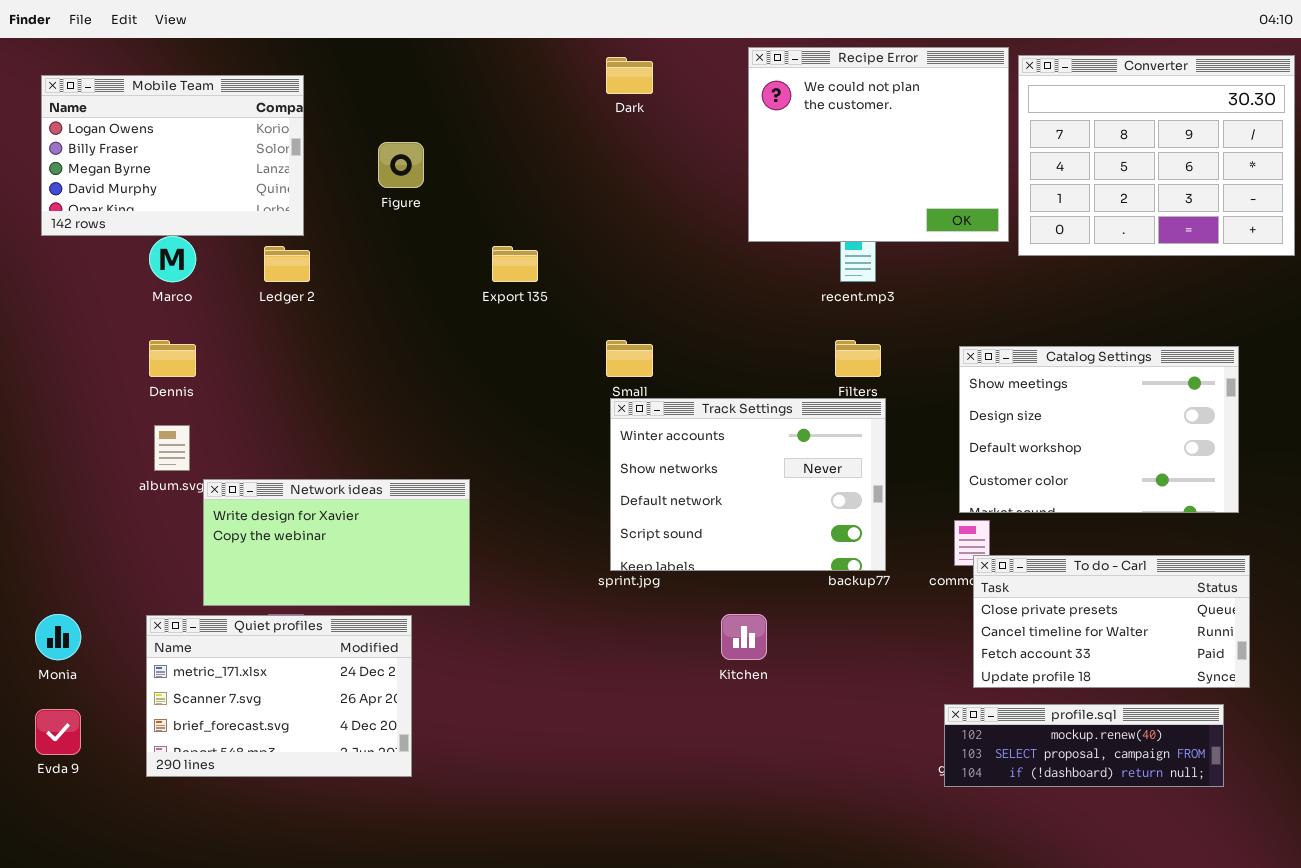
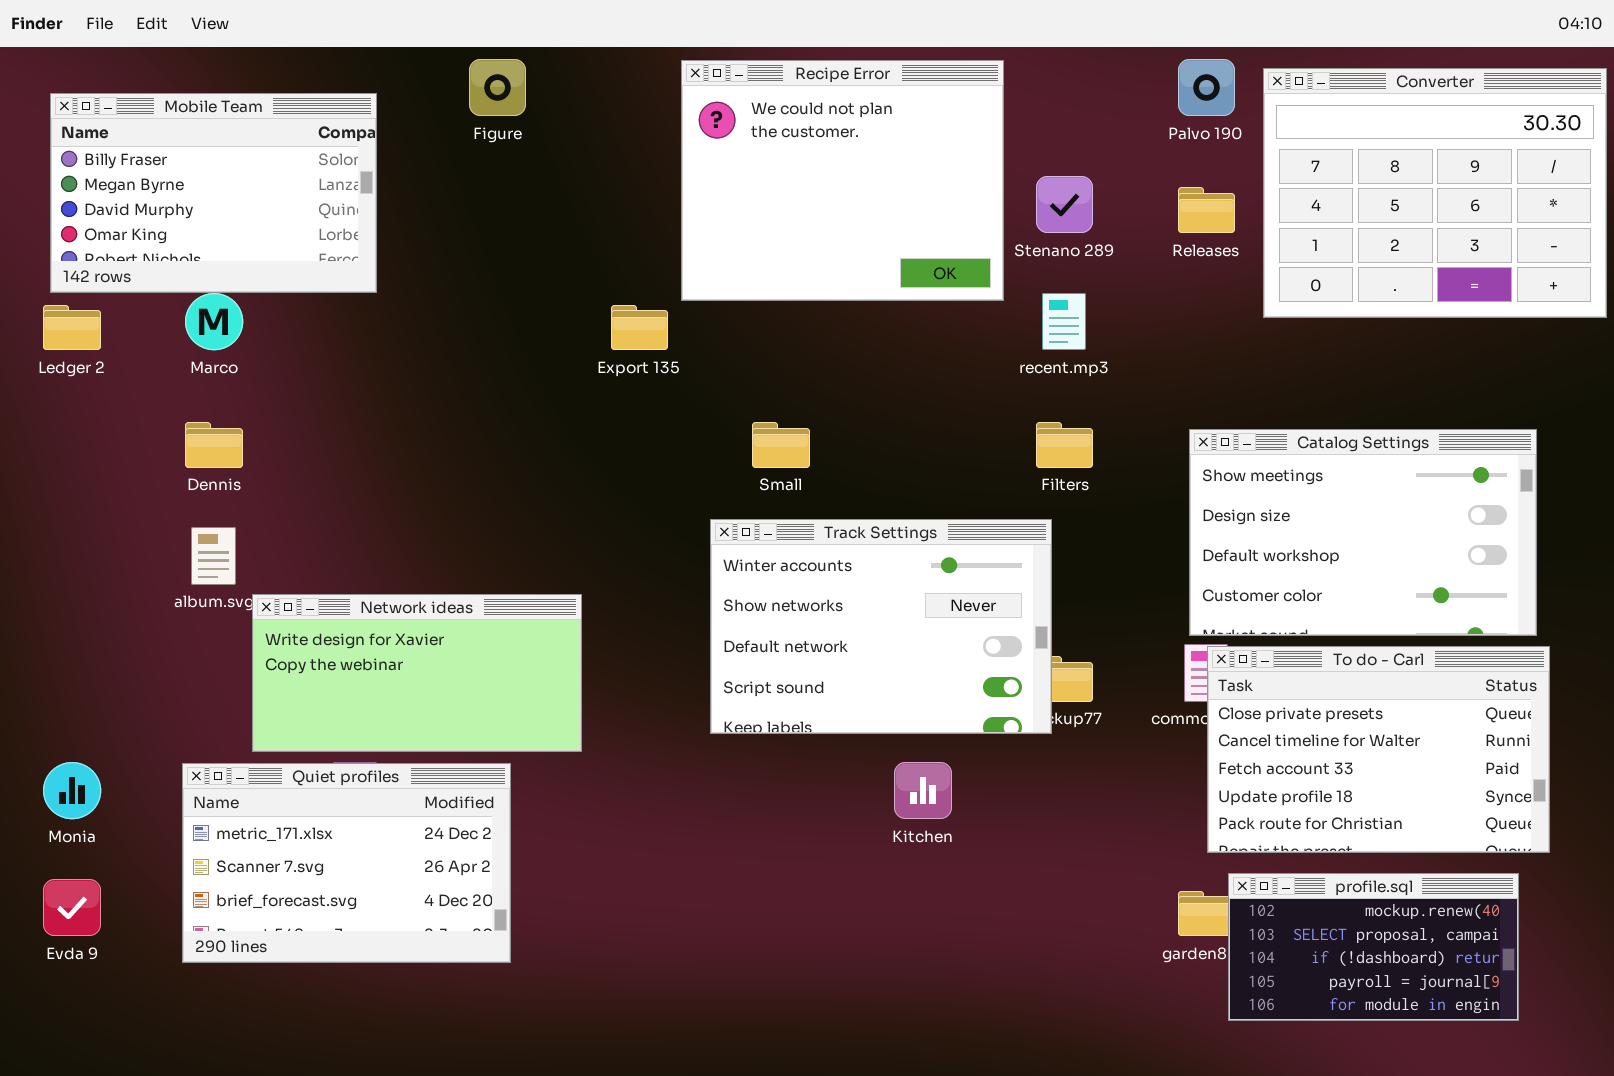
Recipe Error: [748,47,1009,242] -> [681,60,1004,301], moved
Mobile Team: [41,75,304,236] -> [50,93,377,293], scrolled down 1 row
Figure: [378,142,424,188] -> [469,59,526,116], moved
Ledger 2: [264,246,310,282] -> [43,305,101,350], moved
Track Settings: [610,398,886,571] -> [710,519,1052,734], moved
To do - Carl: [973,555,1250,688] -> [1207,646,1550,853], resized
profile.sql: [944,704,1224,787] -> [1228,873,1519,1021], resized

